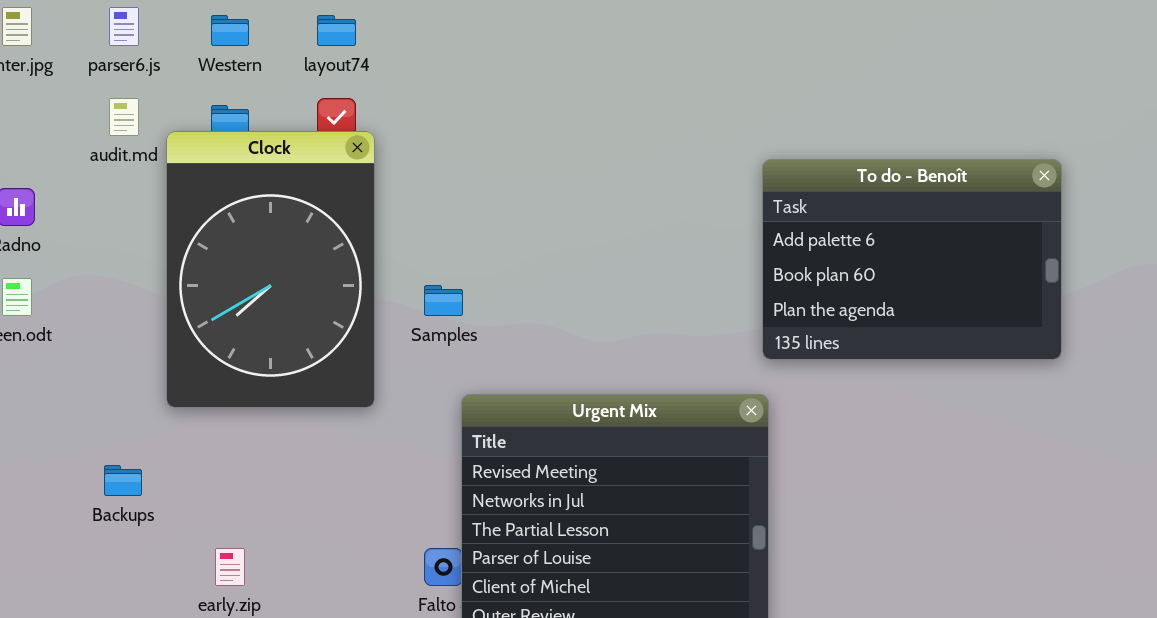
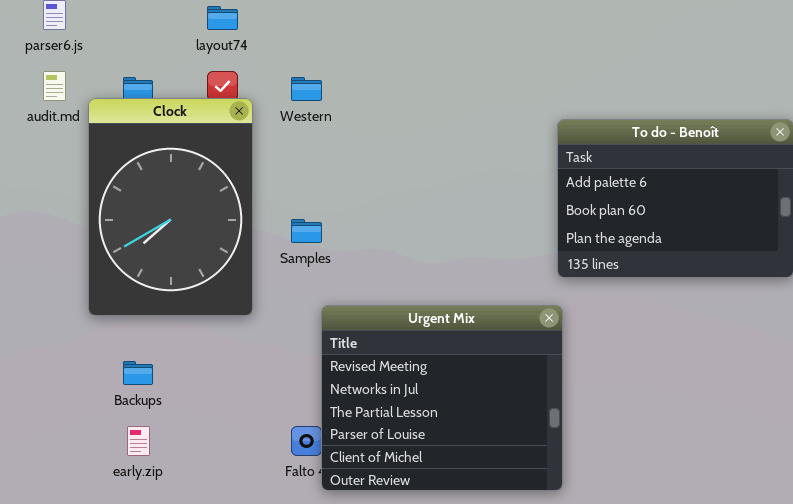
Western: [211,15,249,46] -> [291,77,322,101], moved
Backups: [104,465,142,496] -> [123,361,153,385], moved

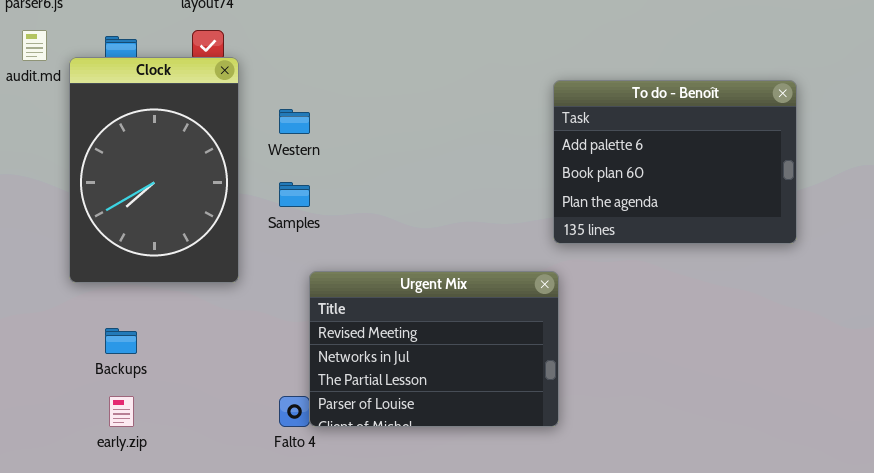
Western: [291,77,322,101] -> [279,109,310,134], moved
Urgent Mix: [321,305,563,491] -> [309,271,559,427], resized

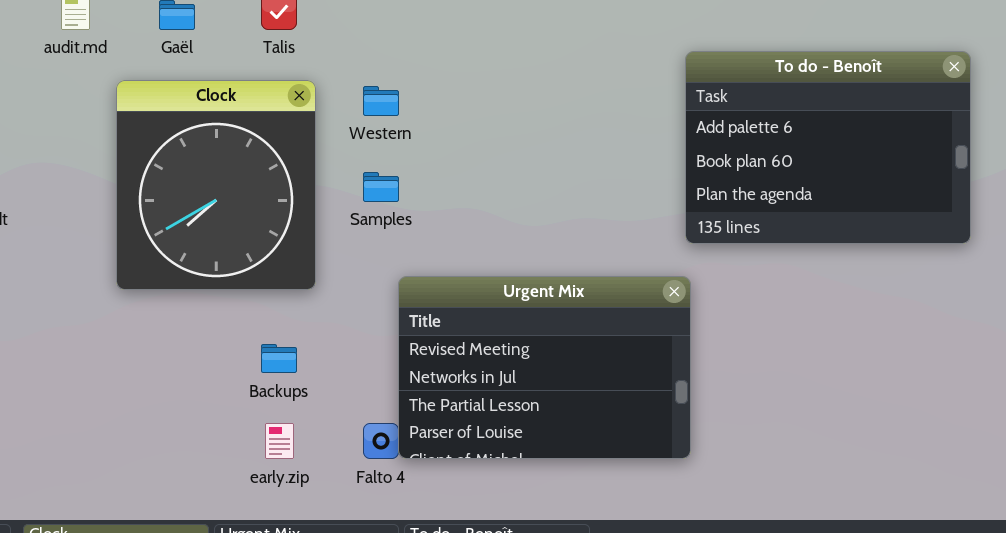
Clock: [69,57,239,283] -> [116,80,316,290], resized
Backups: [105,328,137,354] -> [261,344,297,373], moved
early.zip: [109,396,134,427] -> [265,423,294,459], moved

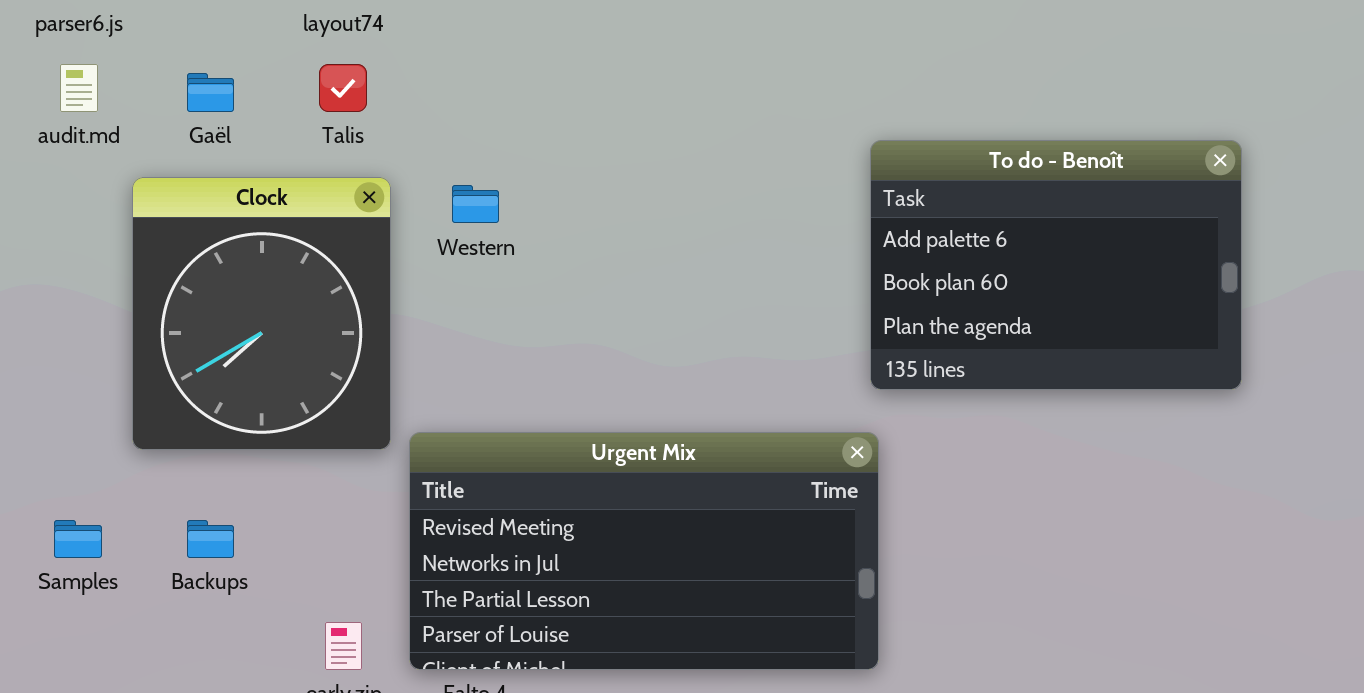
Samples: [363,172,399,202] -> [54,520,102,558], moved
Urgent Mix: [398,276,691,459] -> [409,432,879,670], resized
Backups: [261,344,297,373] -> [187,520,234,558], moved

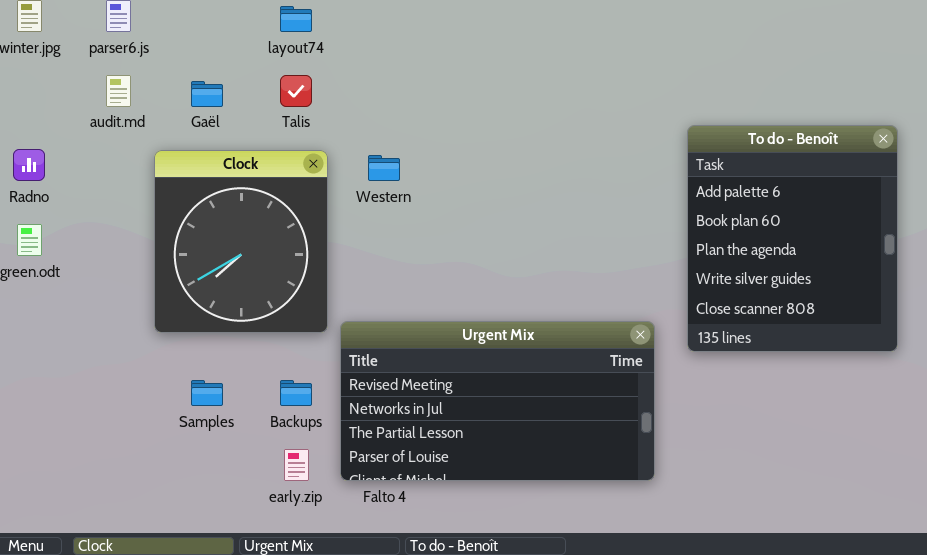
To do - Benoît: [870,140,1242,390] -> [687,125,898,352], resized
Samples: [54,520,102,558] -> [191,380,223,406], moved
Backups: [187,520,234,558] -> [280,380,312,406], moved

